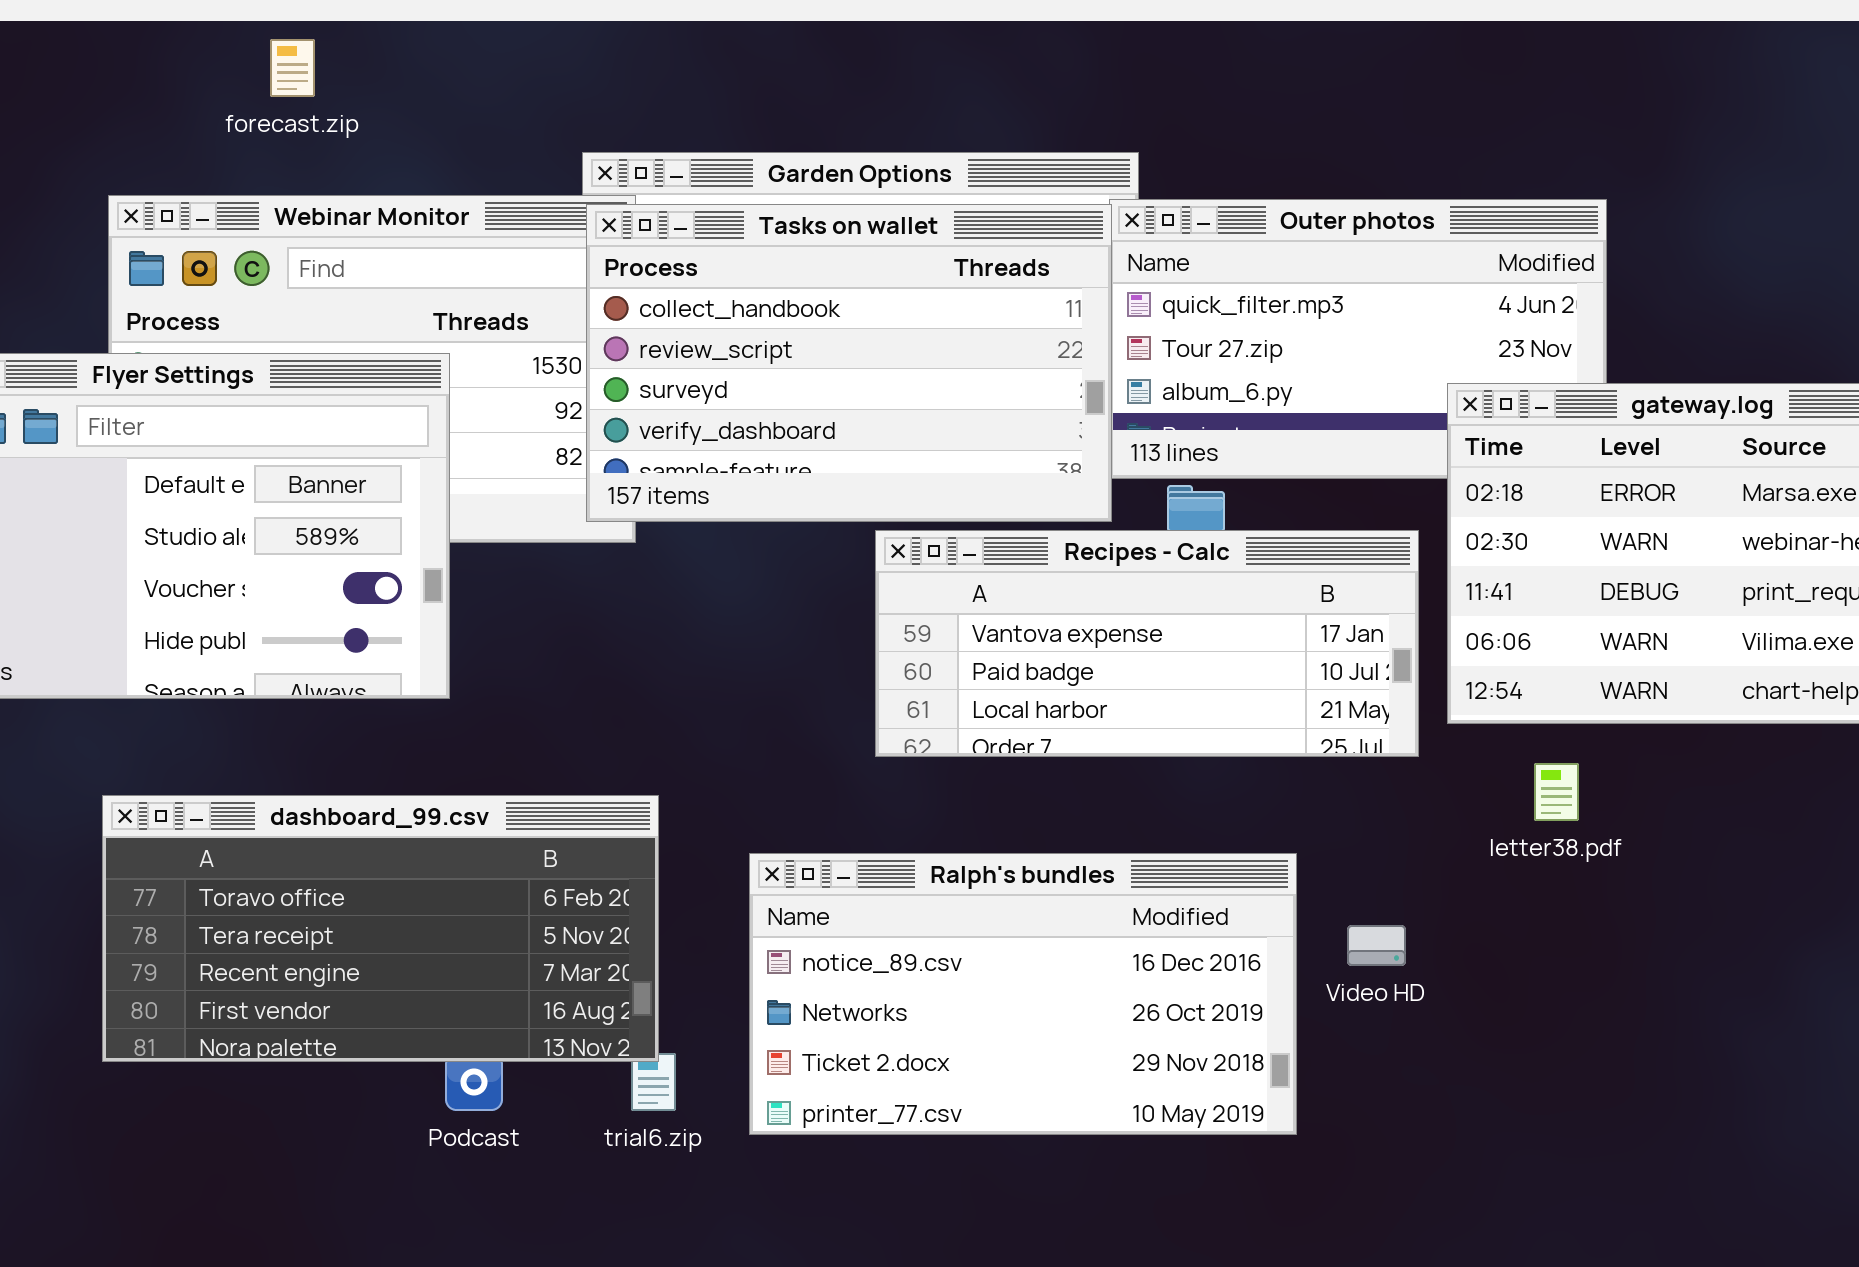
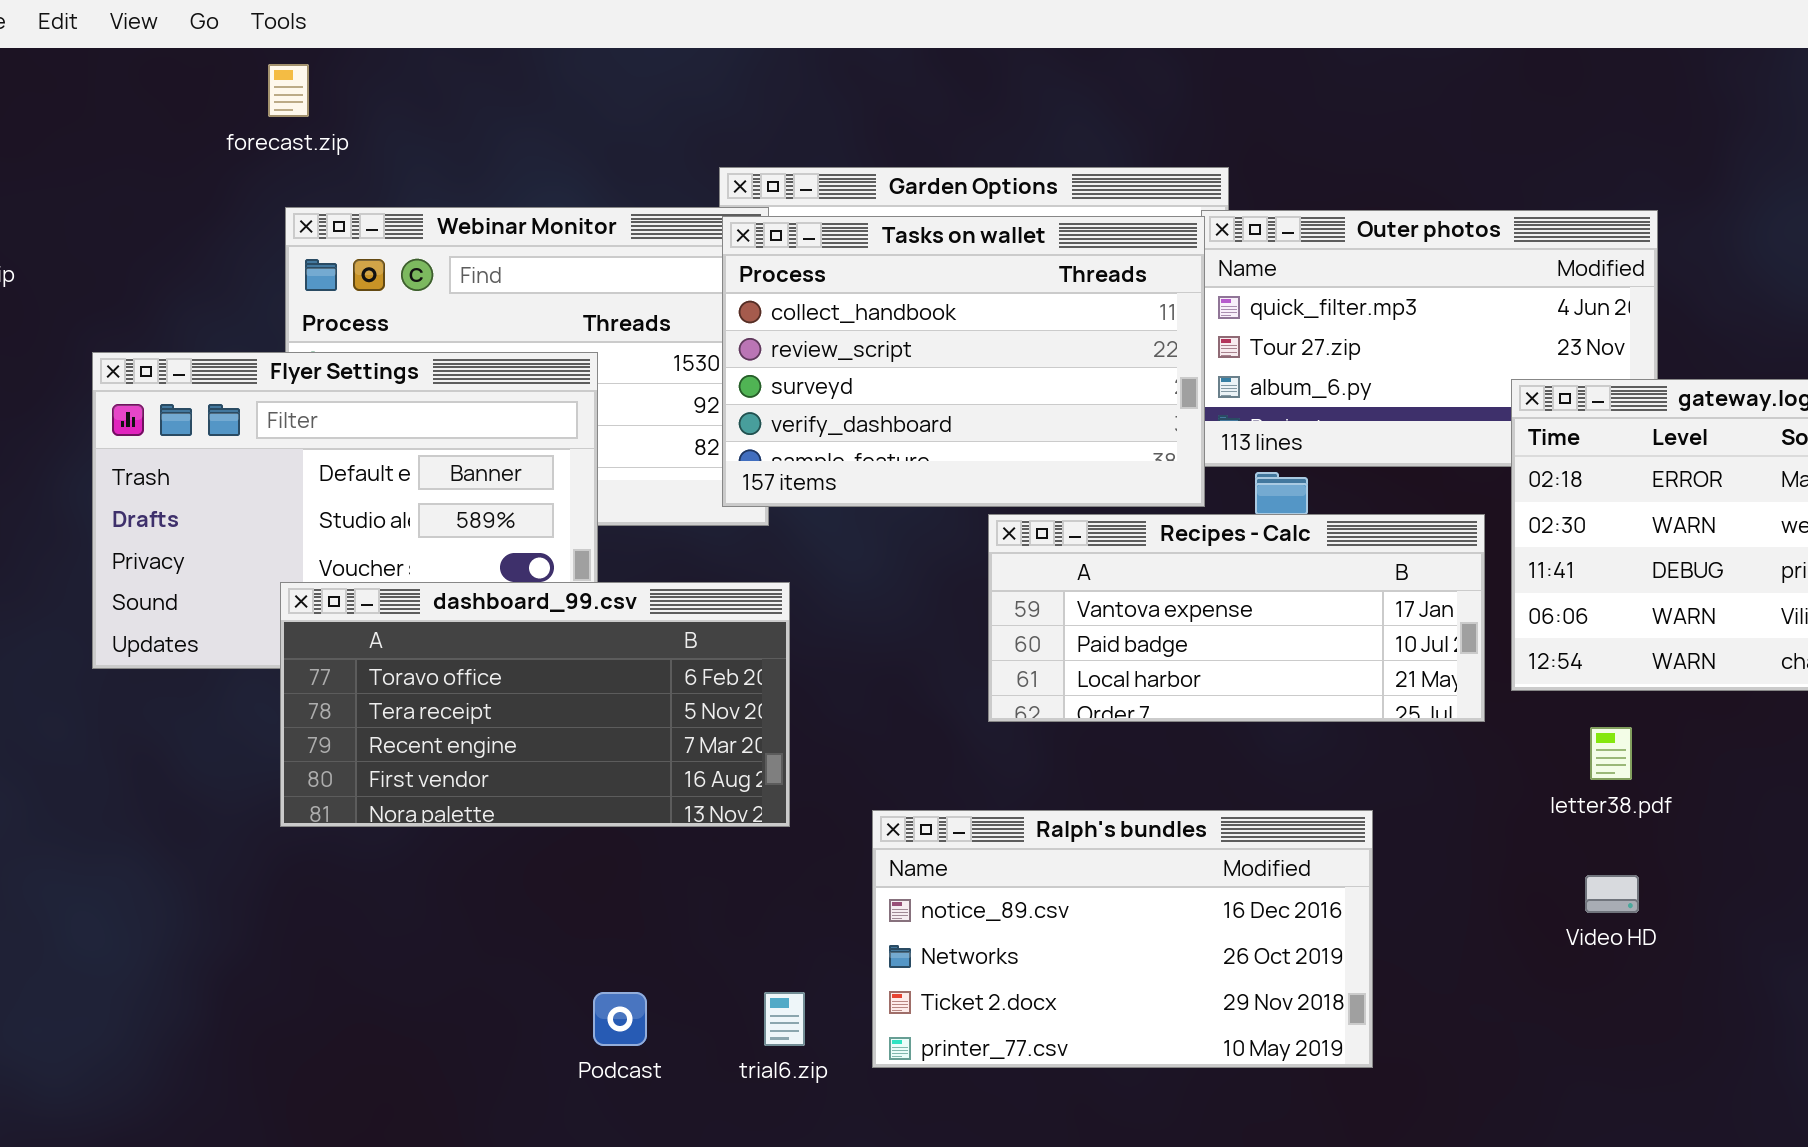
forecast.zip: [270,39,315,97] -> [268,64,309,117], moved
dashboard_99.csv: [102,795,659,1062] -> [280,582,790,827], moved
Video HD: [1347,925,1406,966] -> [1585,875,1639,913], moved

